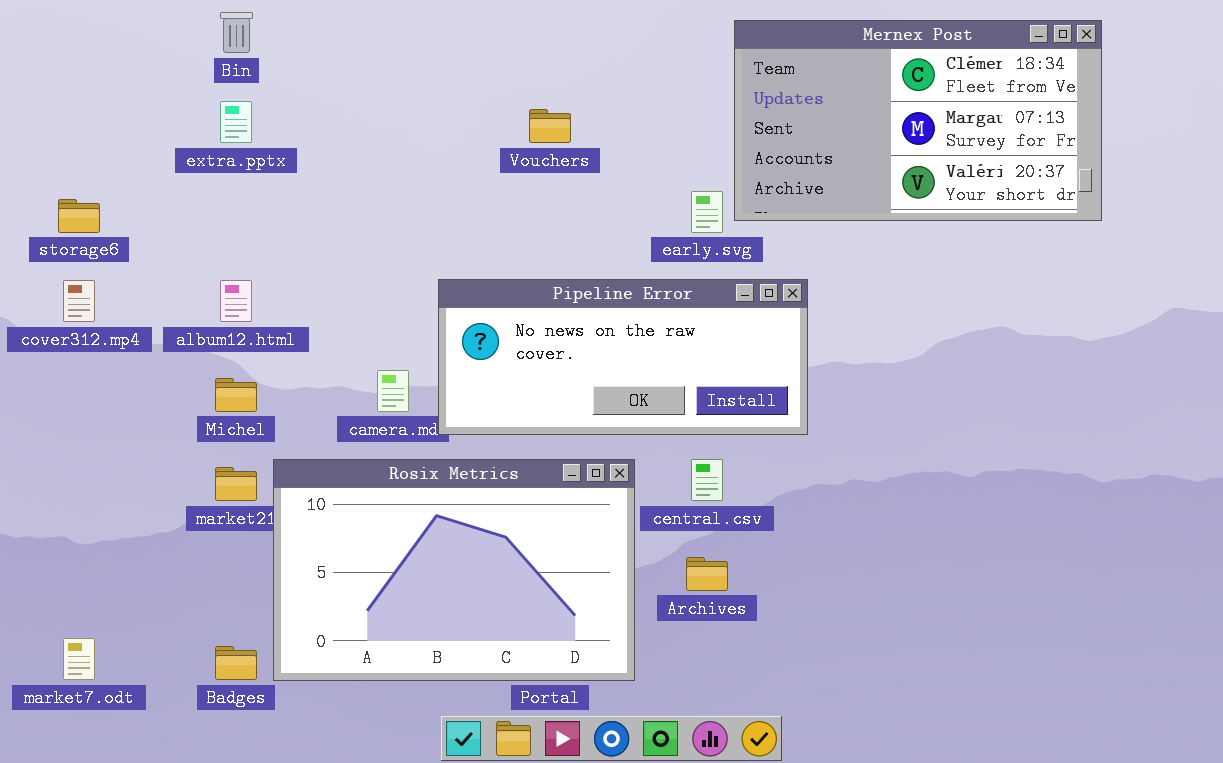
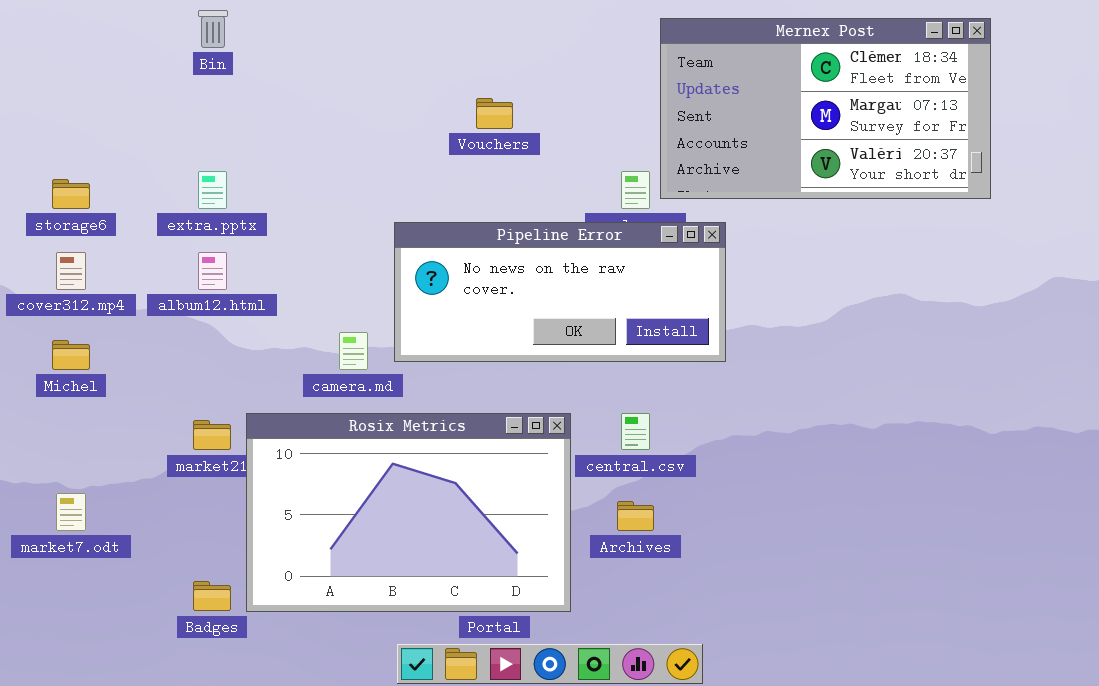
extra.pptx: [220,101,252,143] -> [198,171,227,209], moved
Pipeline Error: [438,279,808,435] -> [394,222,726,362], moved
Michel: [215,378,257,412] -> [52,340,90,370], moved
market7.odt: [63,638,95,680] -> [56,493,86,531], moved

